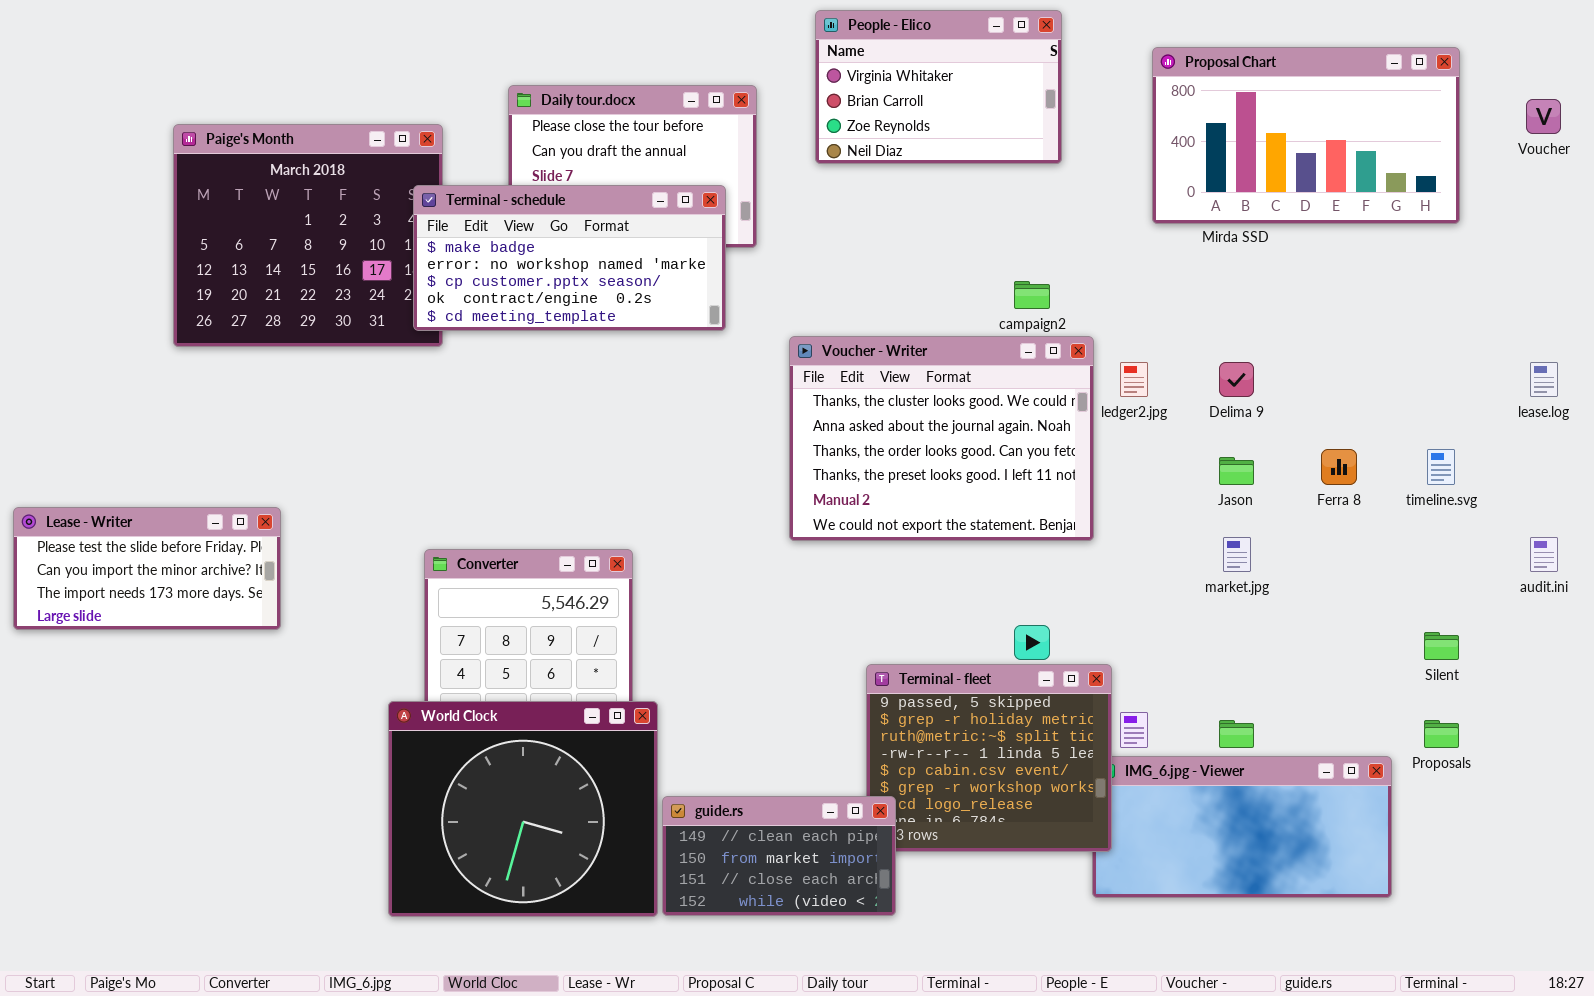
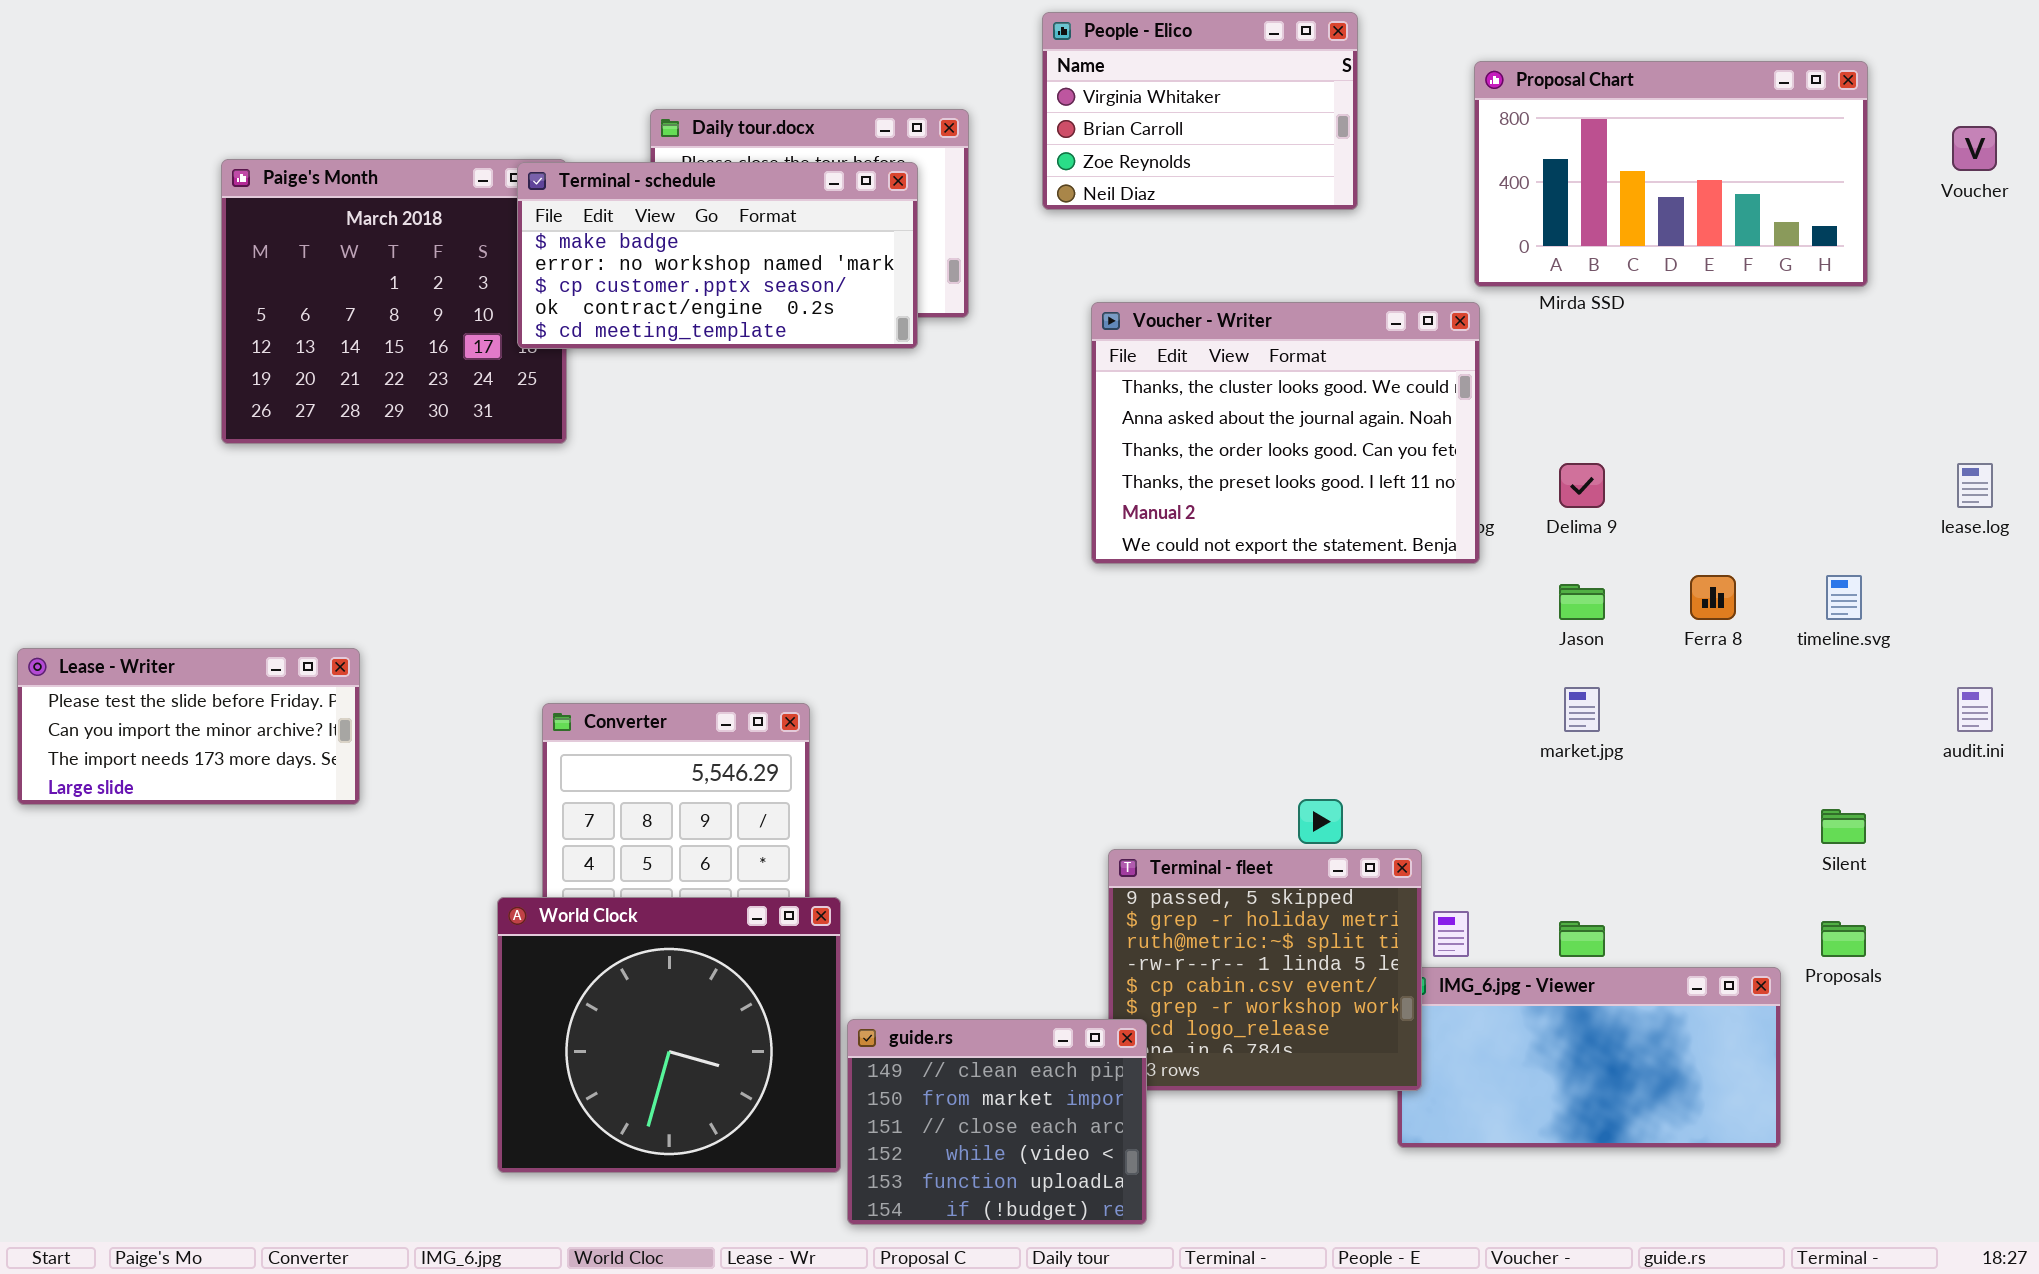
Terminal - schedule: [413,185,726,331] -> [517,162,918,349], moved
Voucher - Writer: [789,336,1094,541] -> [1091,302,1480,564], moved
guide.rs: [662,796,896,916] -> [847,1019,1147,1225], resized

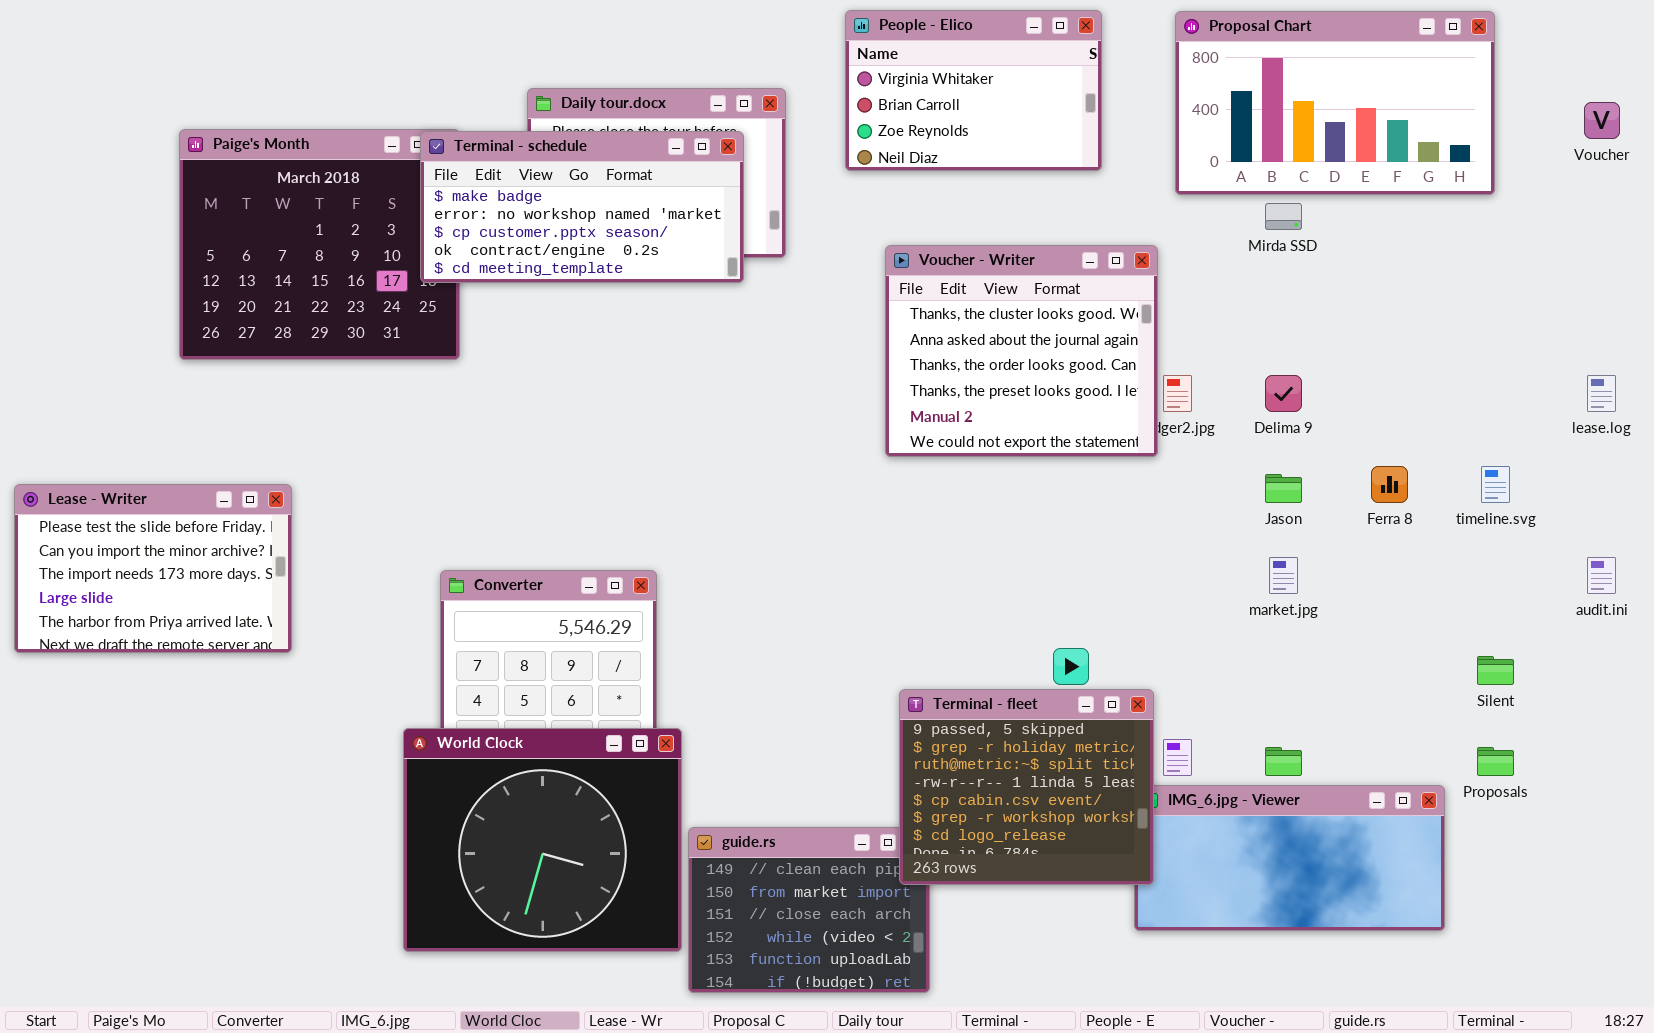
Proposal Chart: [1474,61,1868,287] -> [1175,11,1495,195], moved
Voucher - Writer: [1091,302,1480,564] -> [885,245,1158,457], resized
Lease - Writer: [17,648,360,805] -> [14,484,292,653], resized
Terminal - fleet: [1108,849,1422,1091] -> [899,689,1154,885], raised

